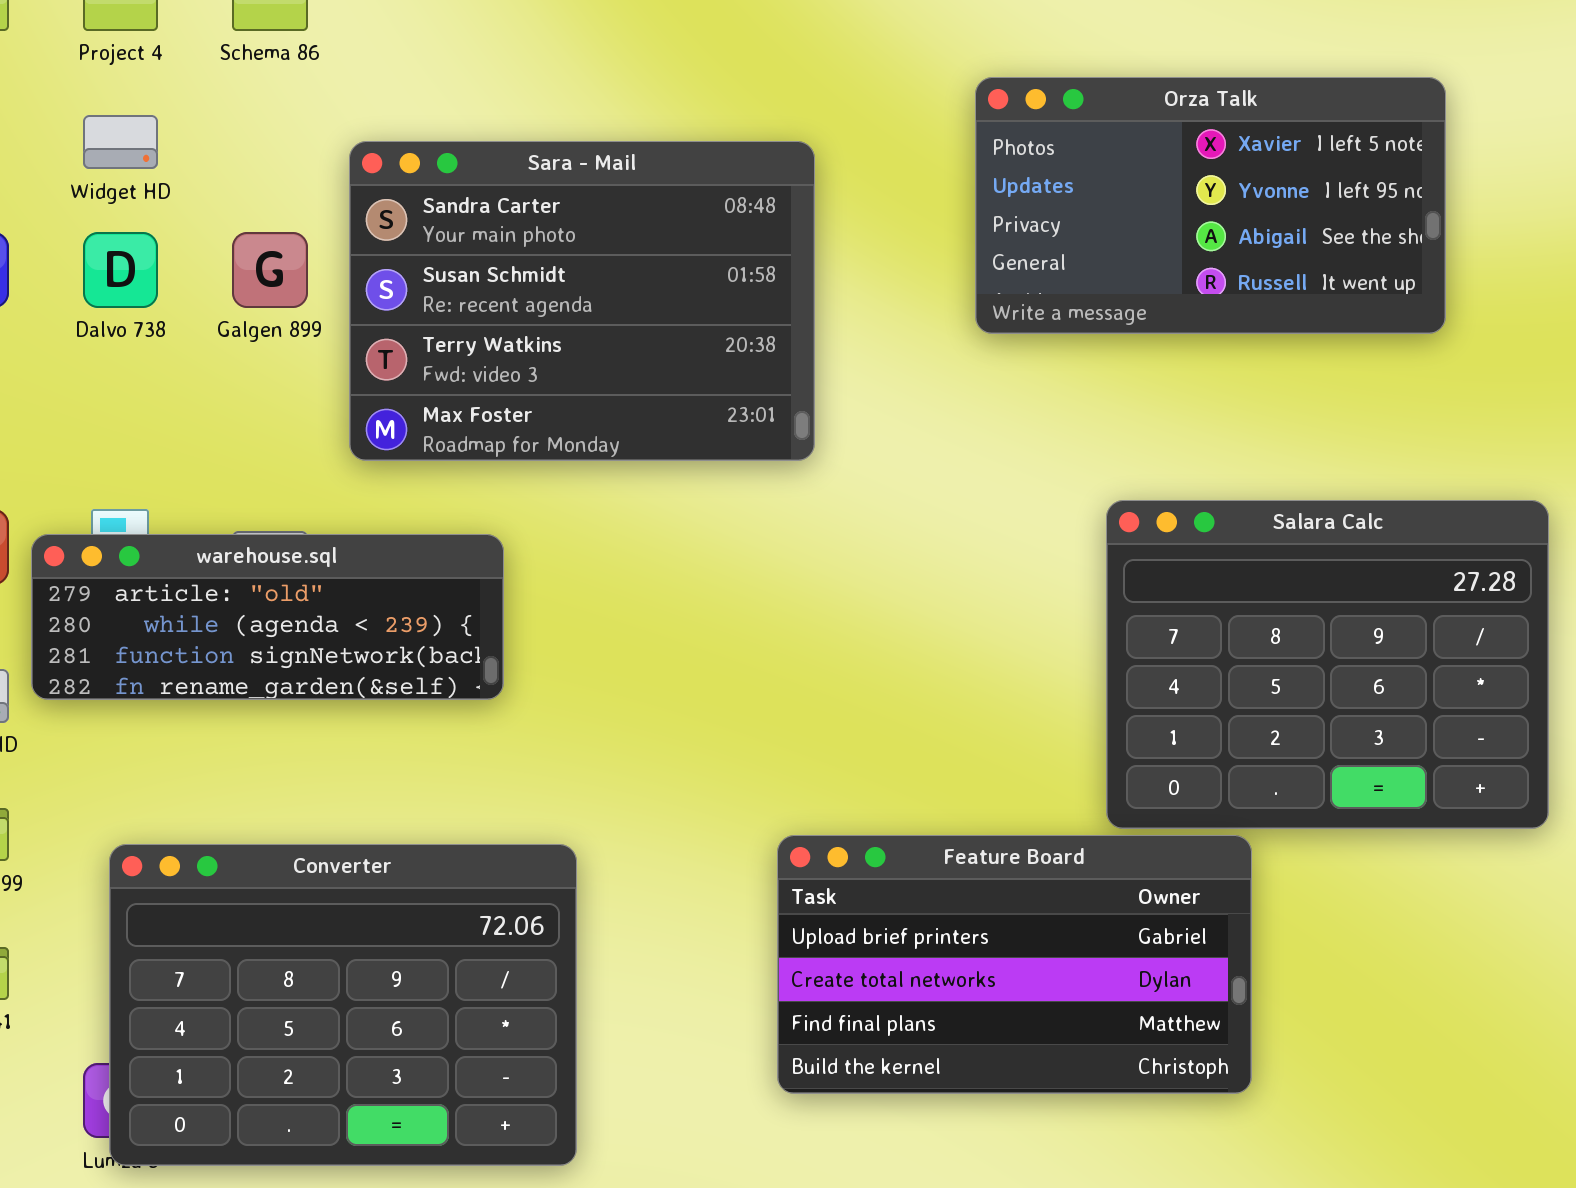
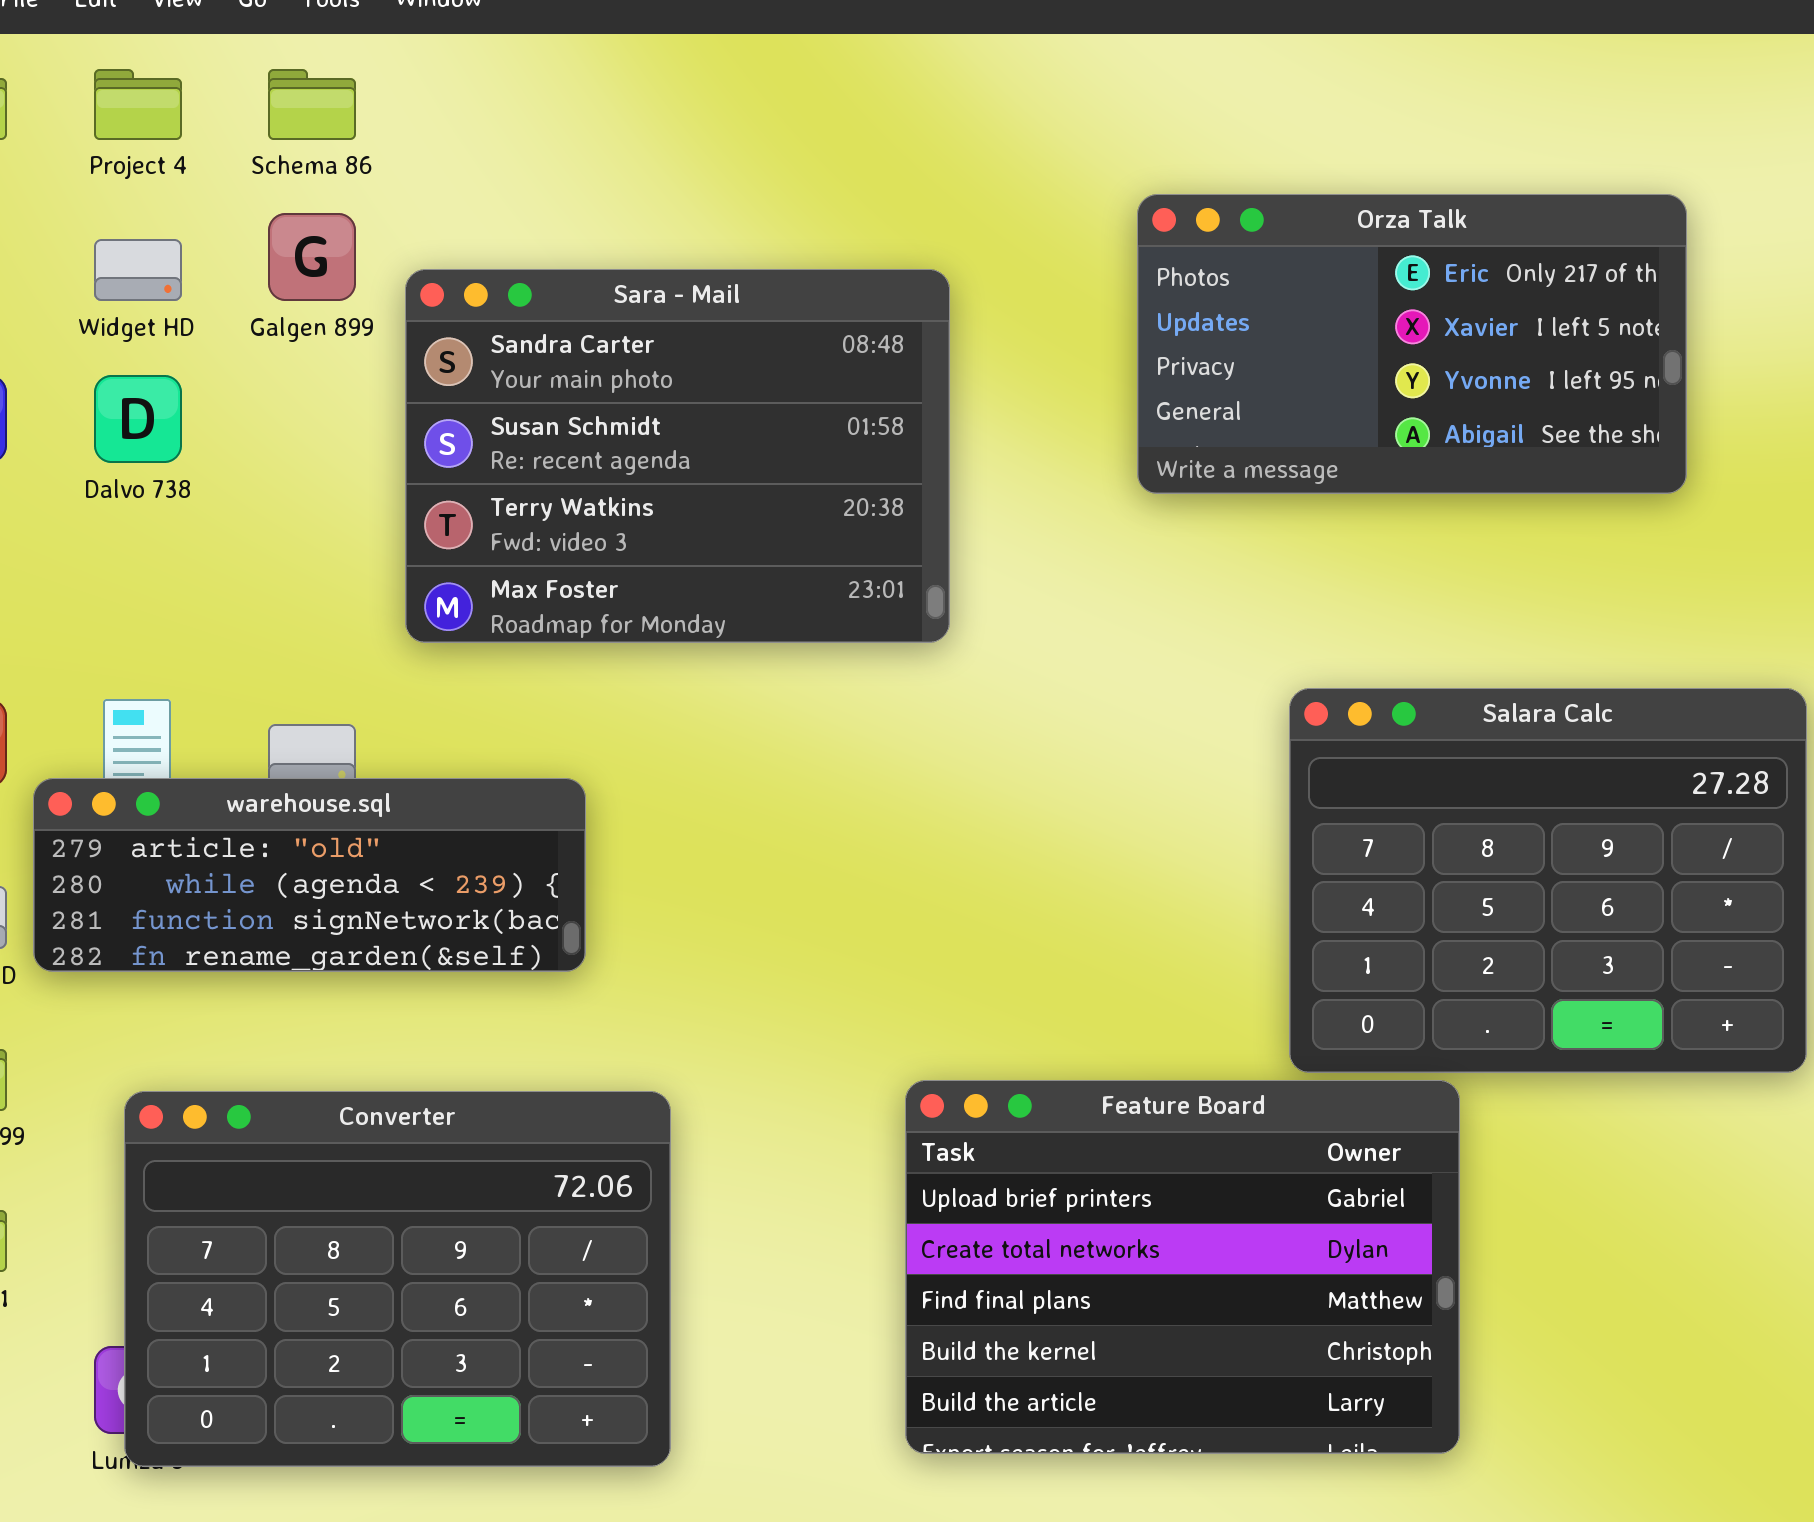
Orza Talk: [975,77,1446,334] -> [1137,194,1687,494], scrolled up 1 row
Galgen 899: [232,232,308,308] -> [268,213,356,301], moved
warehouse.sql: [31,534,504,700] -> [33,778,586,972], moved
Feature Board: [777,835,1252,1094] -> [905,1080,1460,1454], resized

